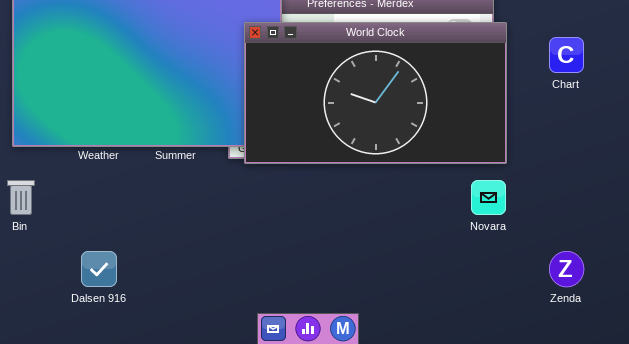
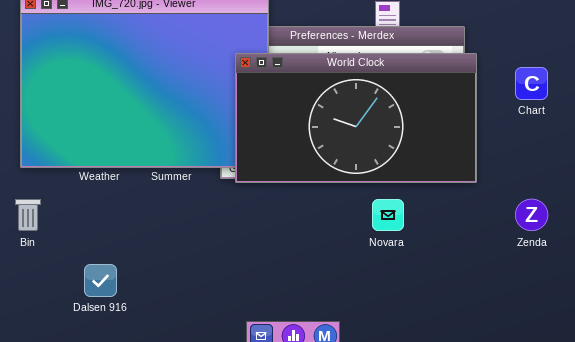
Novara: [471,180,506,215] -> [372,199,404,231], moved
Zenda: [549,251,584,287] -> [515,199,548,231], moved

